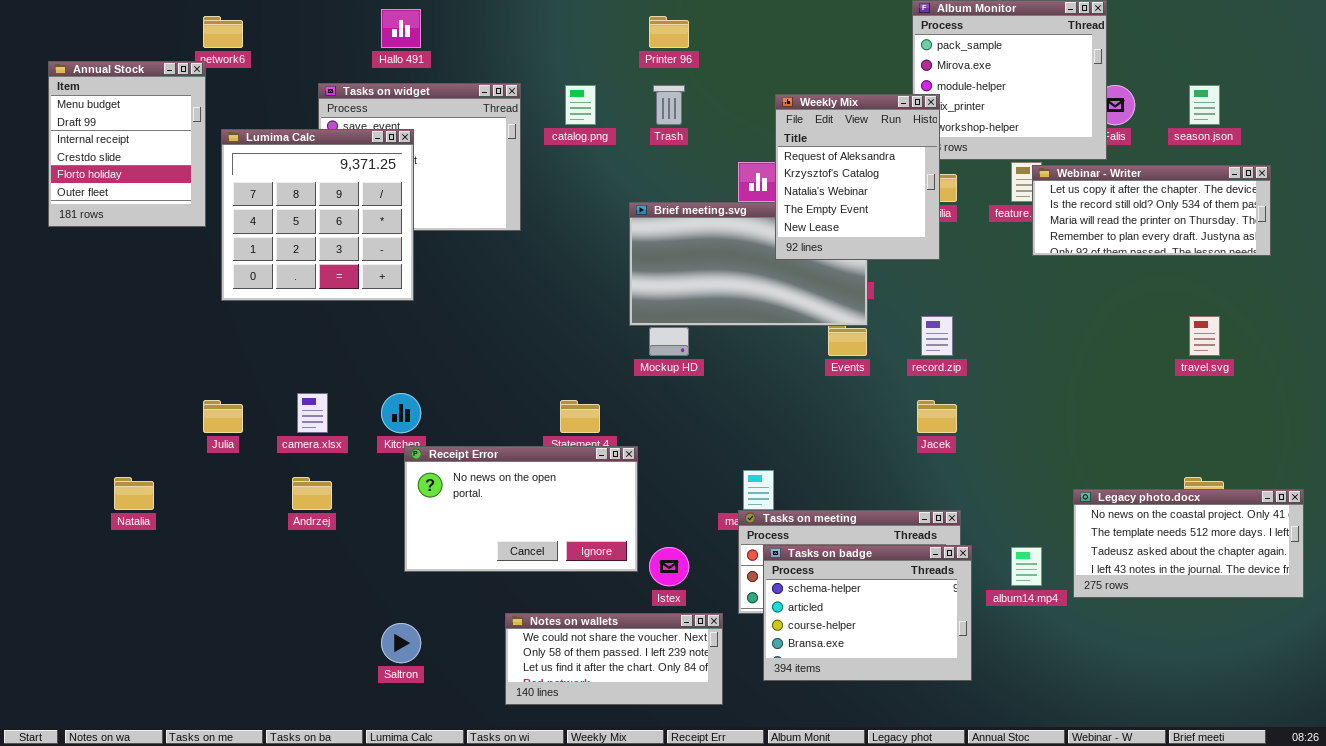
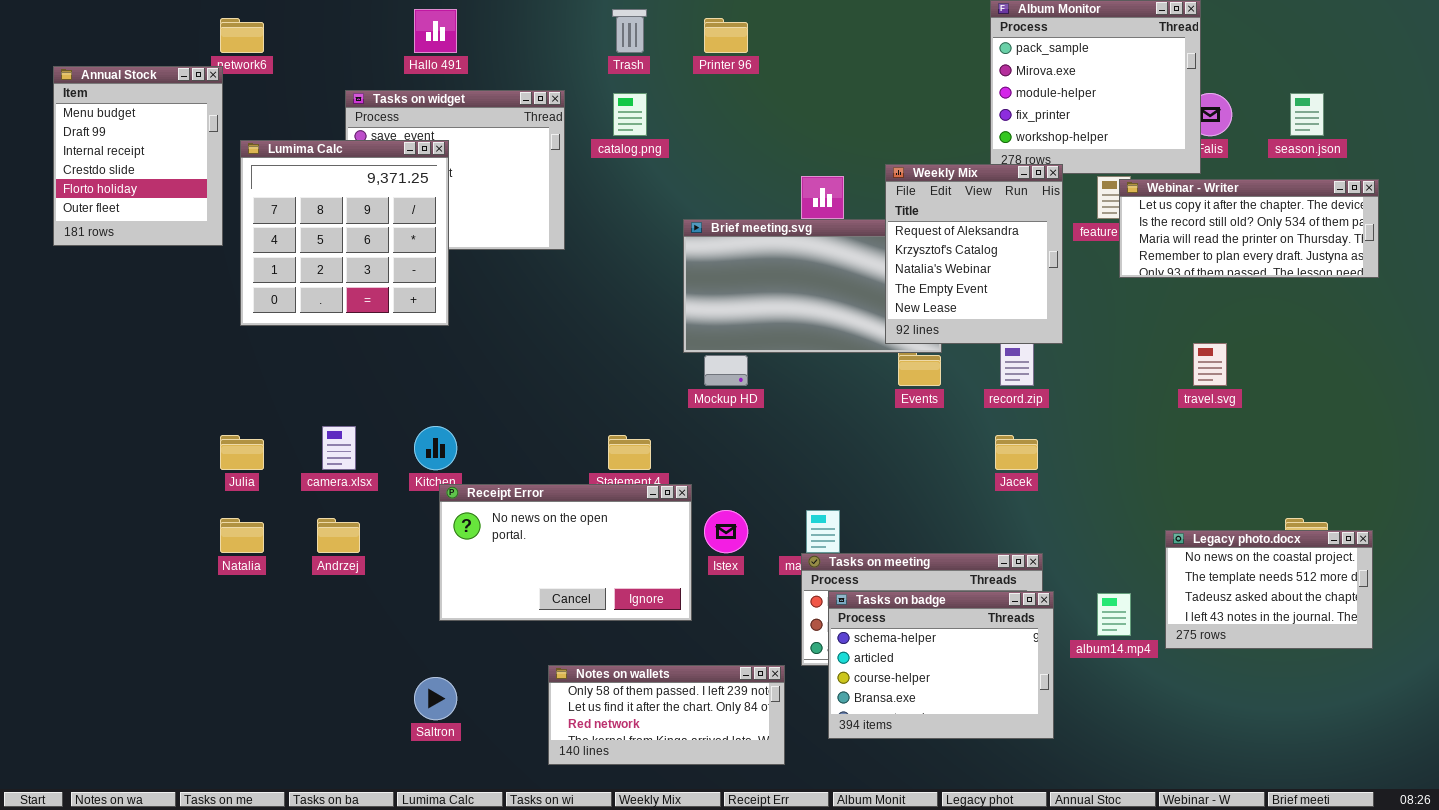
Trash: [653,85,685,125] -> [612,9,647,53], moved
Weekly Mix: [775,94,940,260] -> [885,164,1063,344], moved
travel.svg: [1189,316,1220,356] -> [1193,343,1227,386], moved
Natalia: [114,477,154,510] -> [220,518,264,553], moved
Legacy photo.docx: [1073,489,1304,598] -> [1165,530,1373,649], resized
Istex: [649,547,689,586] -> [704,510,748,553], moved
Notes on wallets: [505,613,723,705] -> [548,665,785,765], scrolled down 1 row

